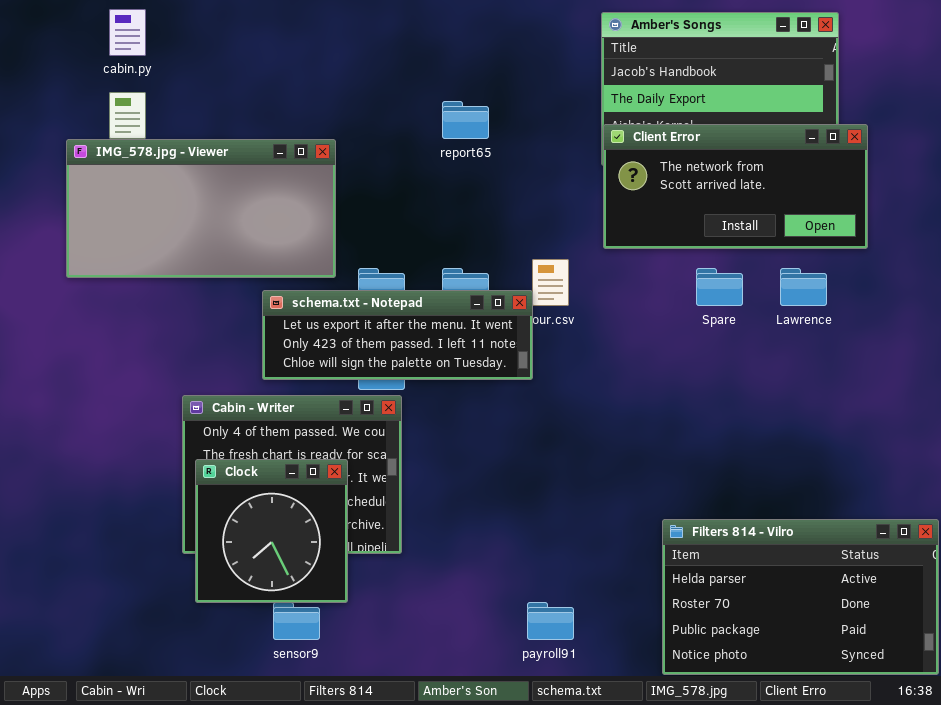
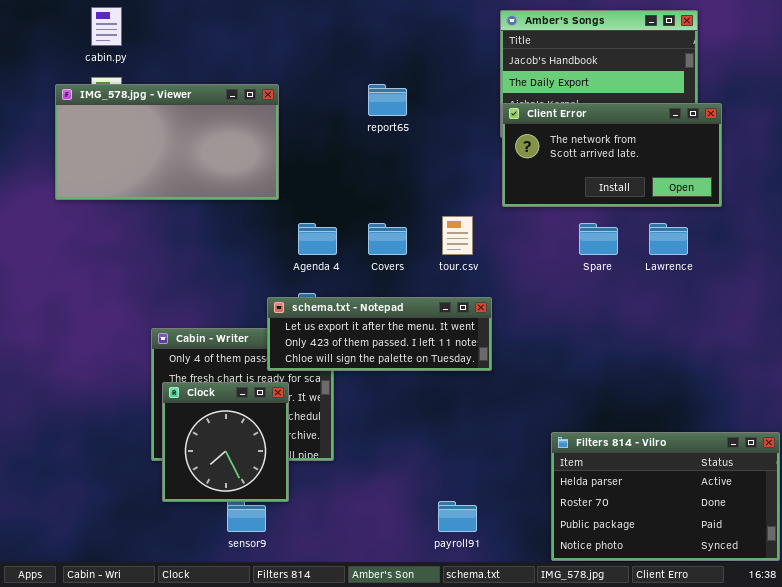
IMG_578.jpg - Viewer: [66,139,336,278] -> [55,84,279,200], moved
schema.txt - Notepad: [262,290,533,380] -> [267,297,492,371], moved

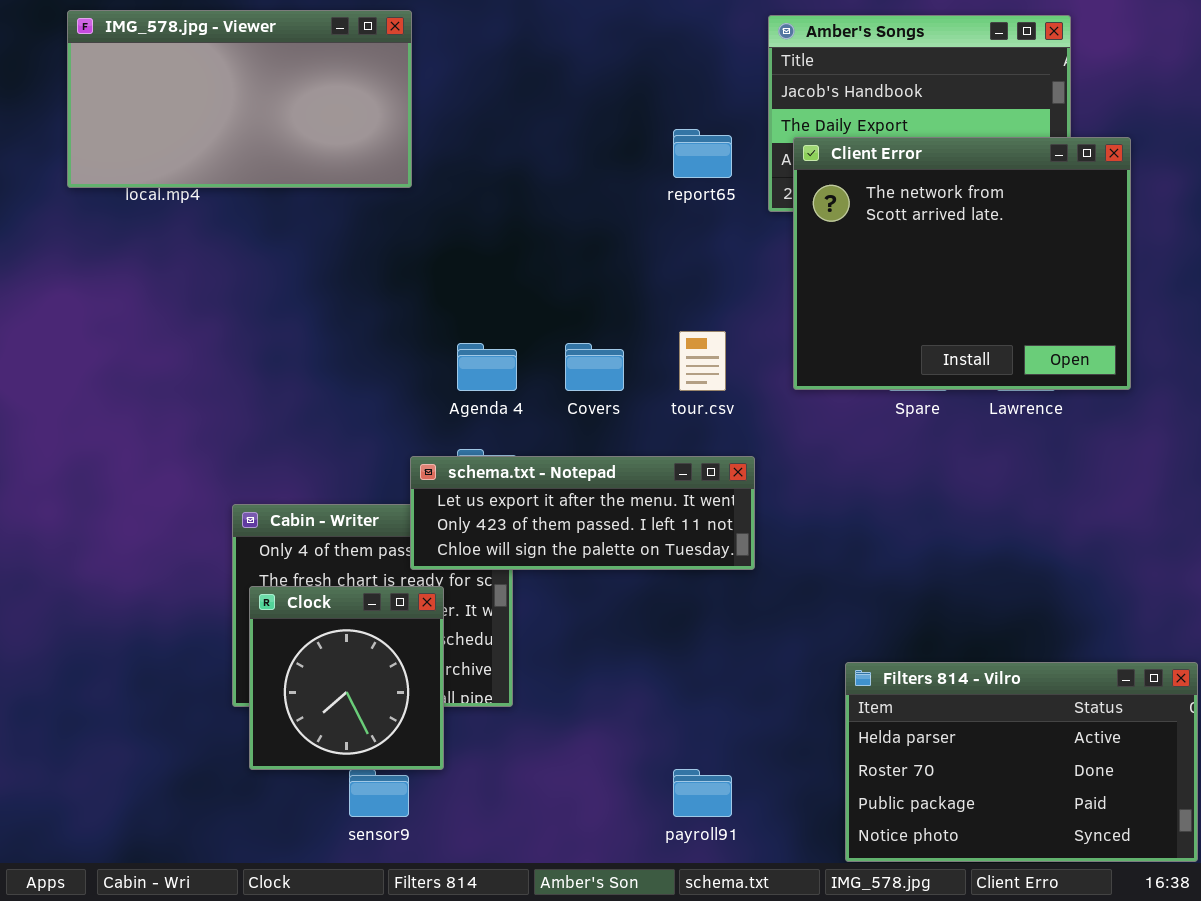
IMG_578.jpg - Viewer: [55,84,279,200] -> [67,10,412,188], moved
report65: [368,84,407,116] -> [673,129,732,178], moved
Client Error: [502,103,722,207] -> [793,137,1131,390], moved, resized

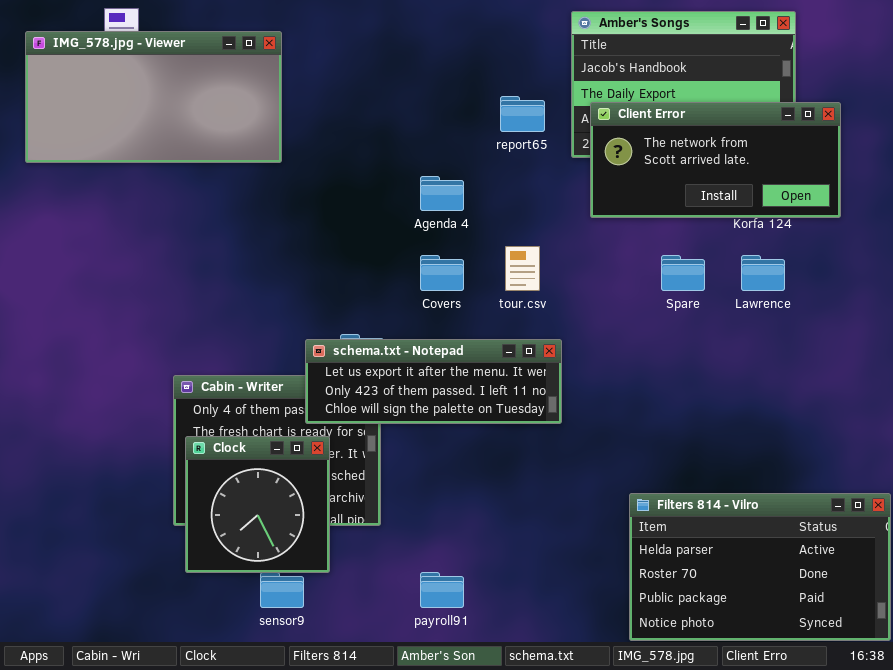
IMG_578.jpg - Viewer: [67,10,412,188] -> [25,31,282,163], moved
Client Error: [793,137,1131,390] -> [590,102,841,218], resized
Agenda 4: [457,343,517,391] -> [420,176,464,211], moved
payroll91: [673,769,732,817] -> [420,572,464,608], moved

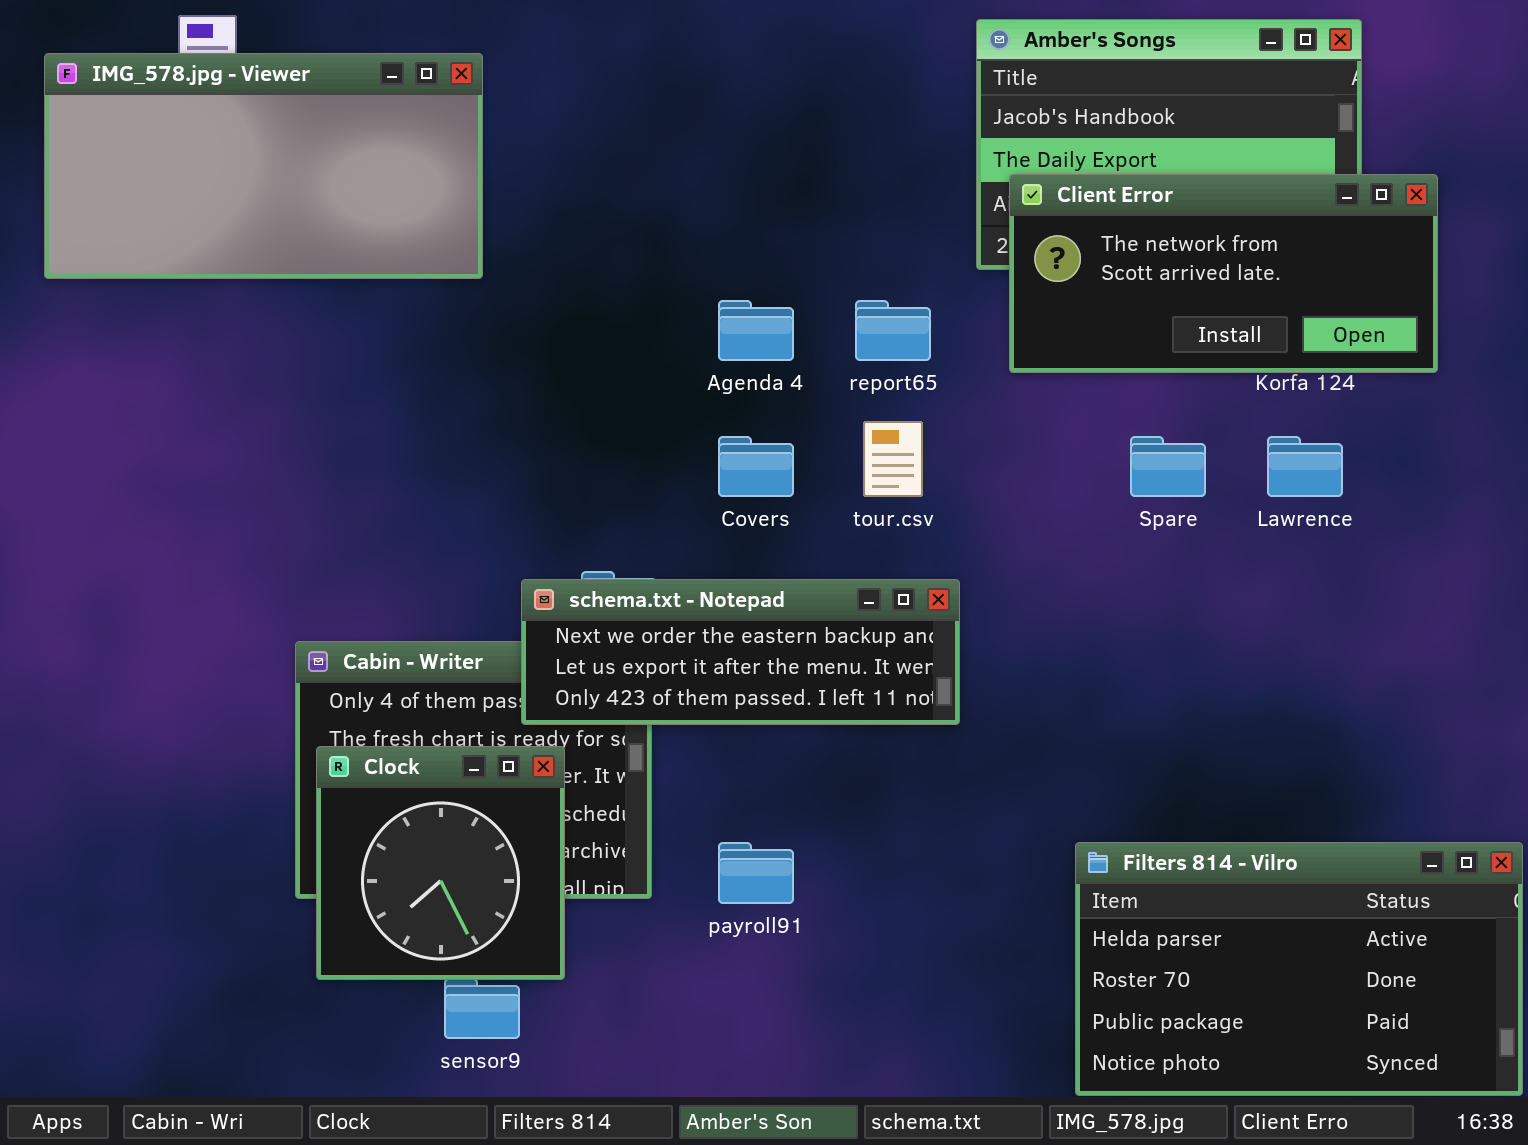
report65: [500,96,545,132] -> [855,300,931,361], moved
schema.txt - Notepad: [305,339,562,424] -> [521,579,960,725], scrolled up 1 row
payroll91: [420,572,464,608] -> [718,842,794,904], moved

